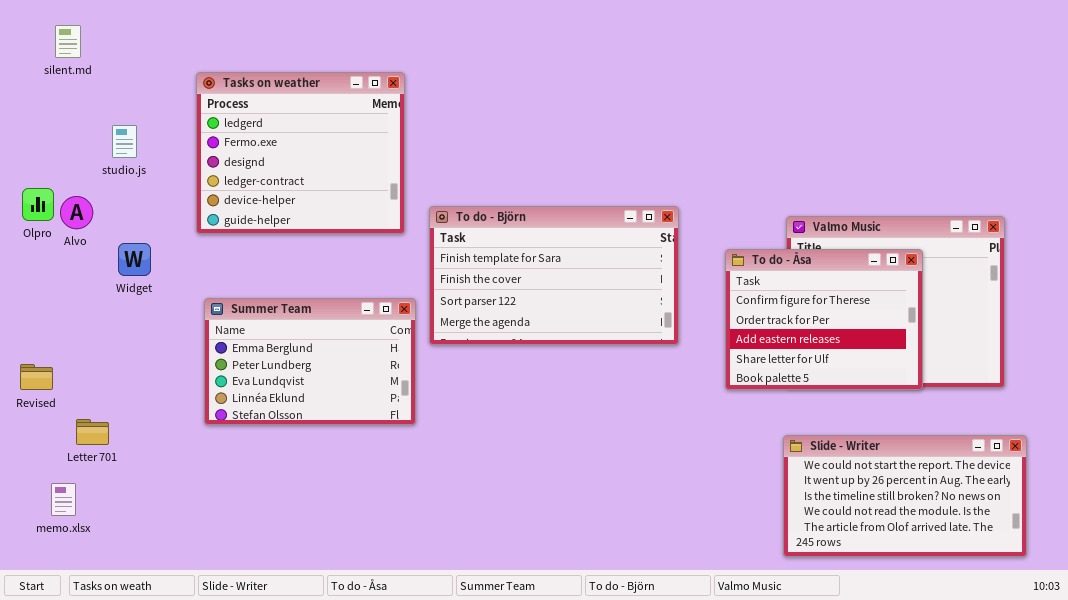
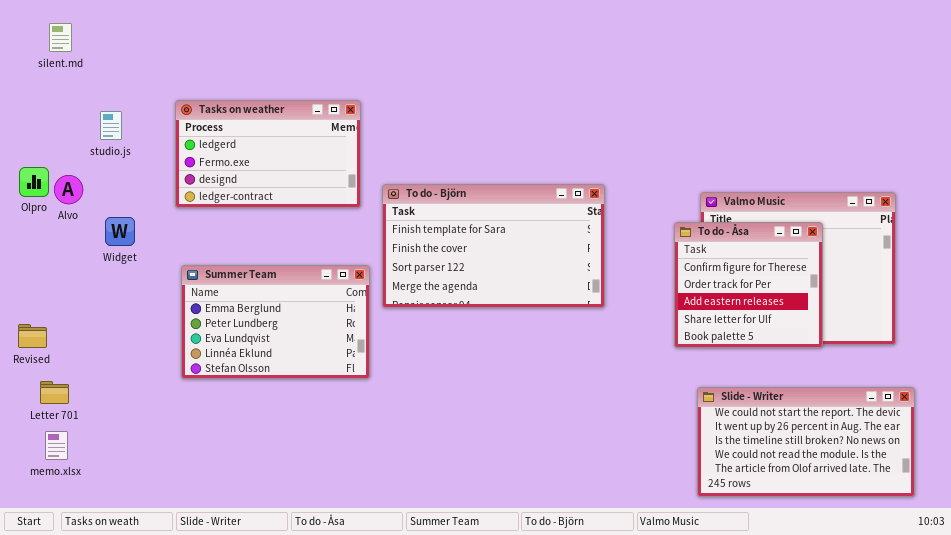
Tasks on weather: [196,72,405,234] -> [175,100,361,208], resized
To do - Åsa: [725,249,923,390] -> [674,222,823,348], resized
Letter 701: [76,419,109,445] -> [40,381,69,404], moved

